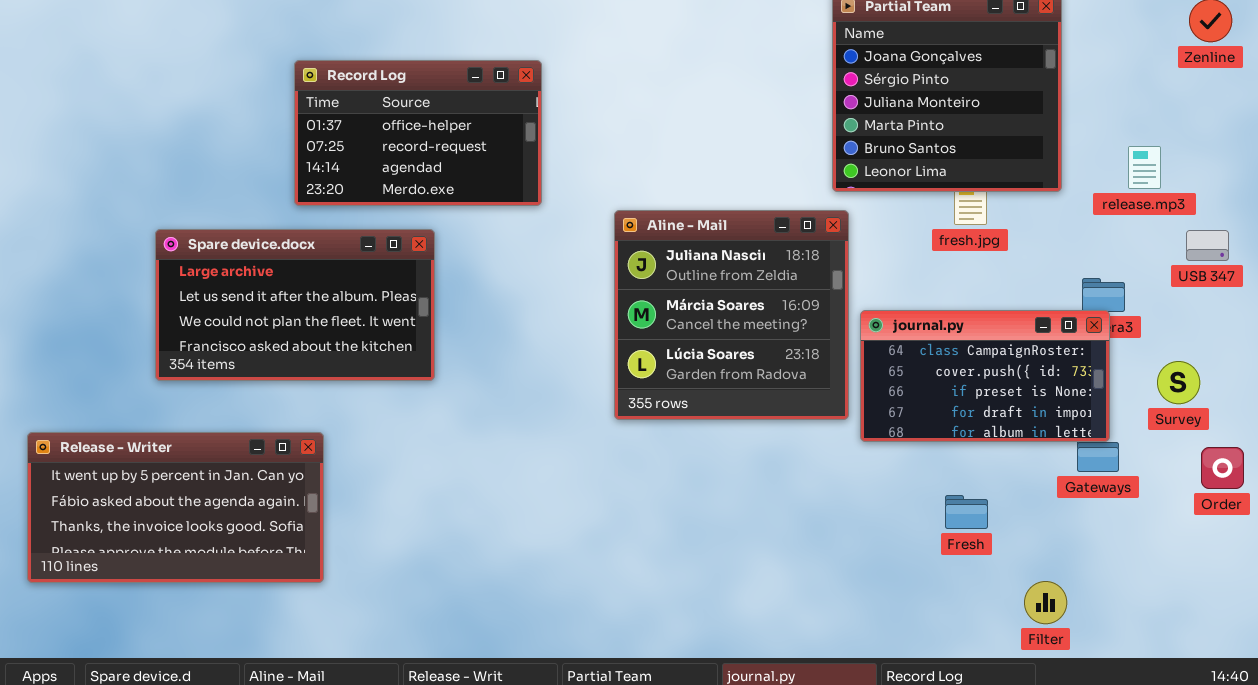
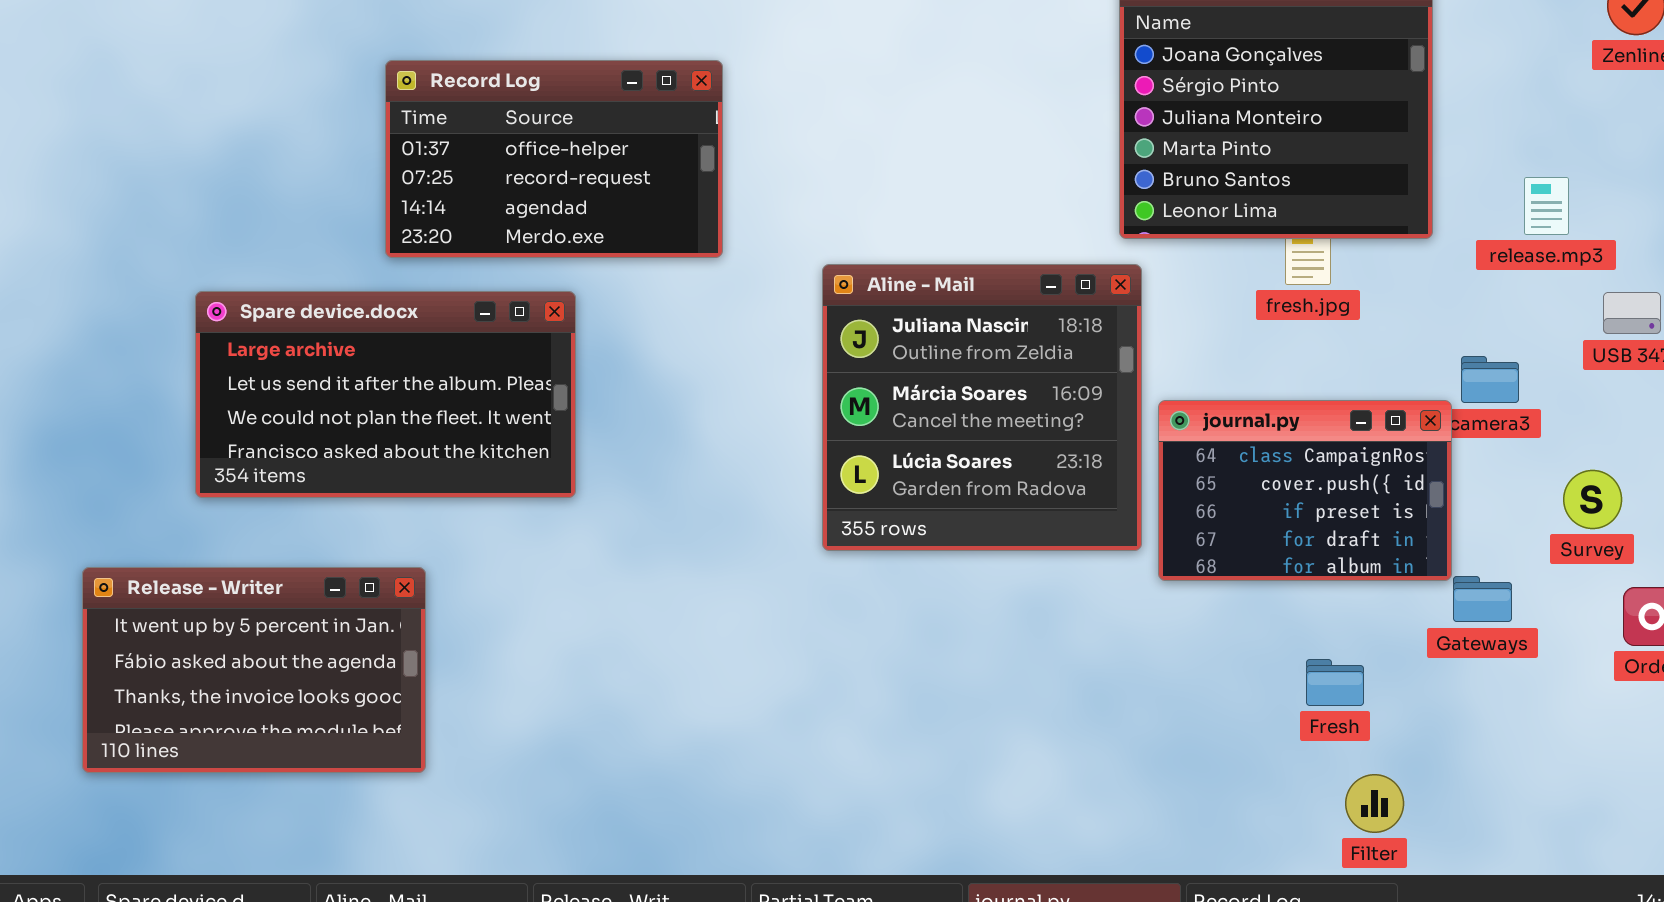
journal.py: [860,310,1110,442] -> [1158,400,1452,581], resized
Release - Writer: [27,432,324,583] -> [82,567,426,773], resized
Fresh: [945,495,988,529] -> [1306,659,1364,706], moved
Filter: [1024,581,1067,624] -> [1345,774,1404,833], moved

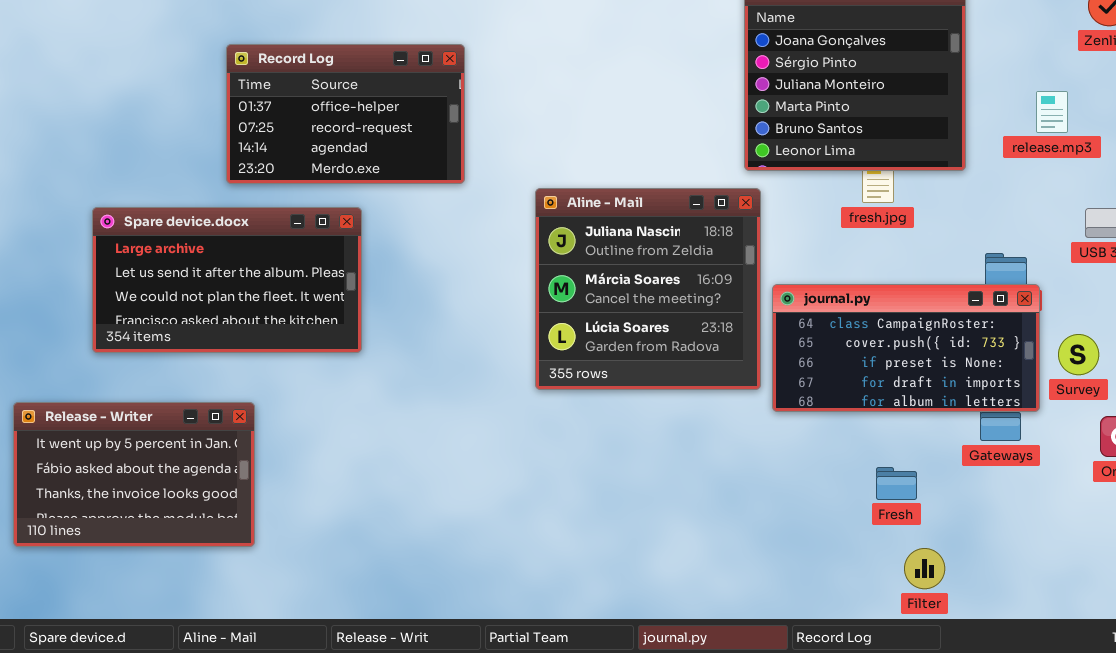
release.mp3: [1524,177,1569,235] -> [1036,91,1068,133], moved
journal.py: [1158,400,1452,581] -> [772,284,1040,412], resized

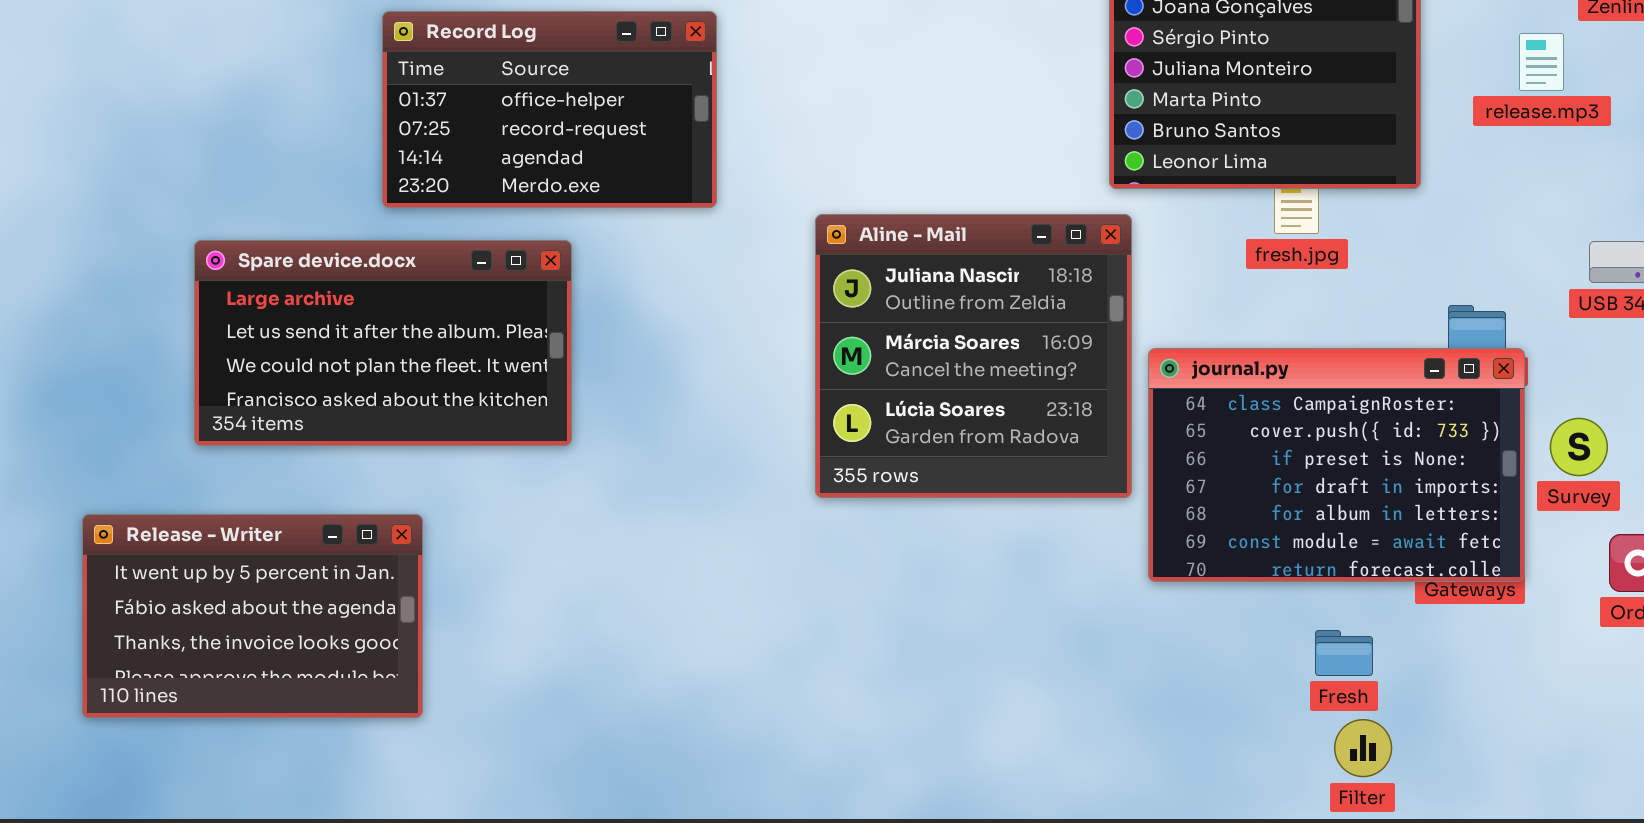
release.mp3: [1036,91,1068,133] -> [1519,33,1564,91], moved
journal.py: [772,284,1040,412] -> [1148,348,1525,582], resized
Fresh: [876,467,917,500] -> [1315,630,1373,676], moved

